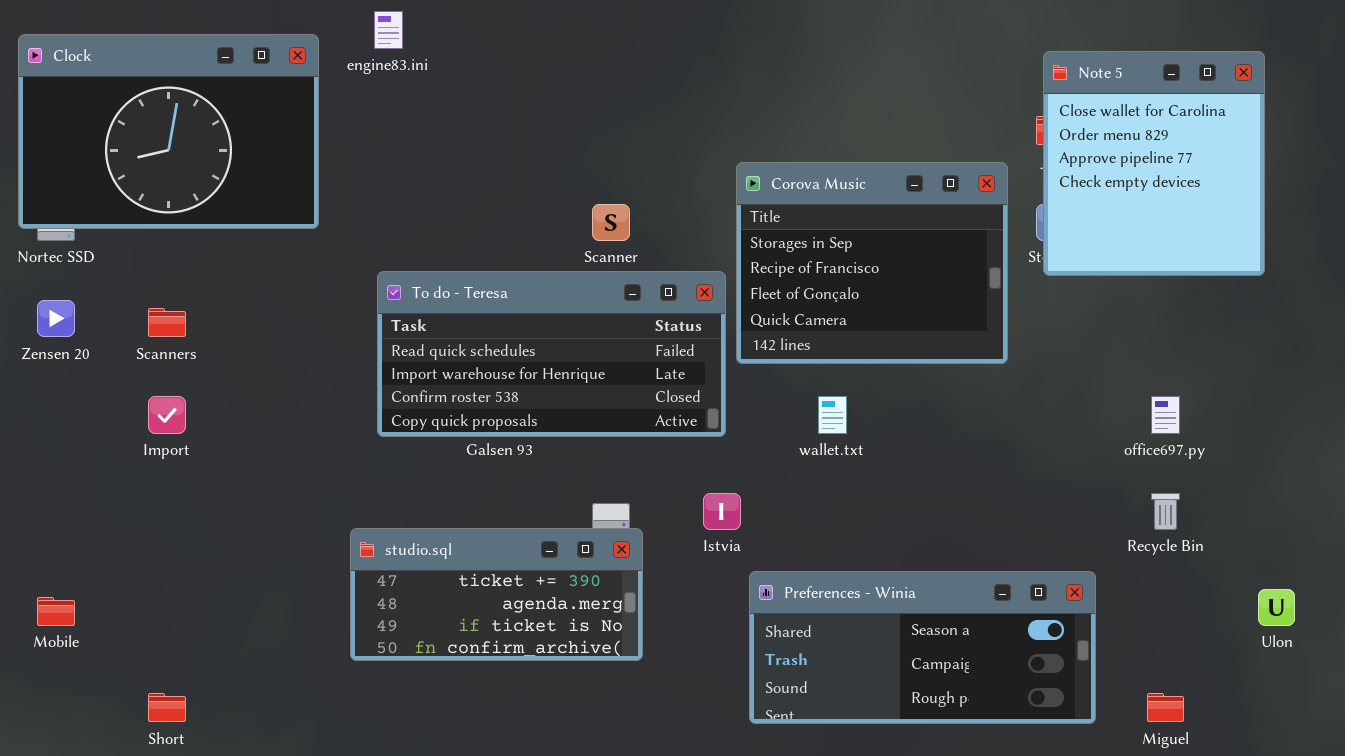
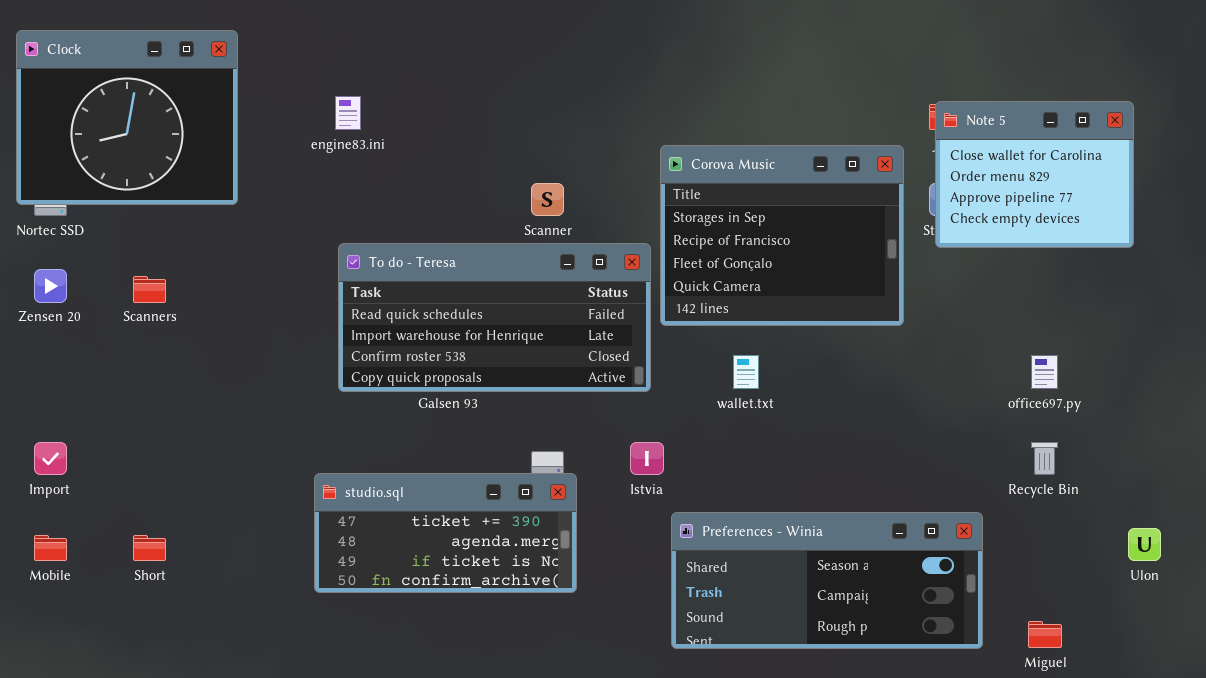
engine83.ini: [374,11,403,49] -> [335,96,361,130], moved
Clock: [18,34,319,229] -> [16,30,238,205], resized
Note 5: [1043,51,1265,276] -> [935,101,1134,248], resized
Import: [148,396,186,434] -> [34,442,67,475], moved
Short: [148,693,186,722] -> [133,535,166,561], moved

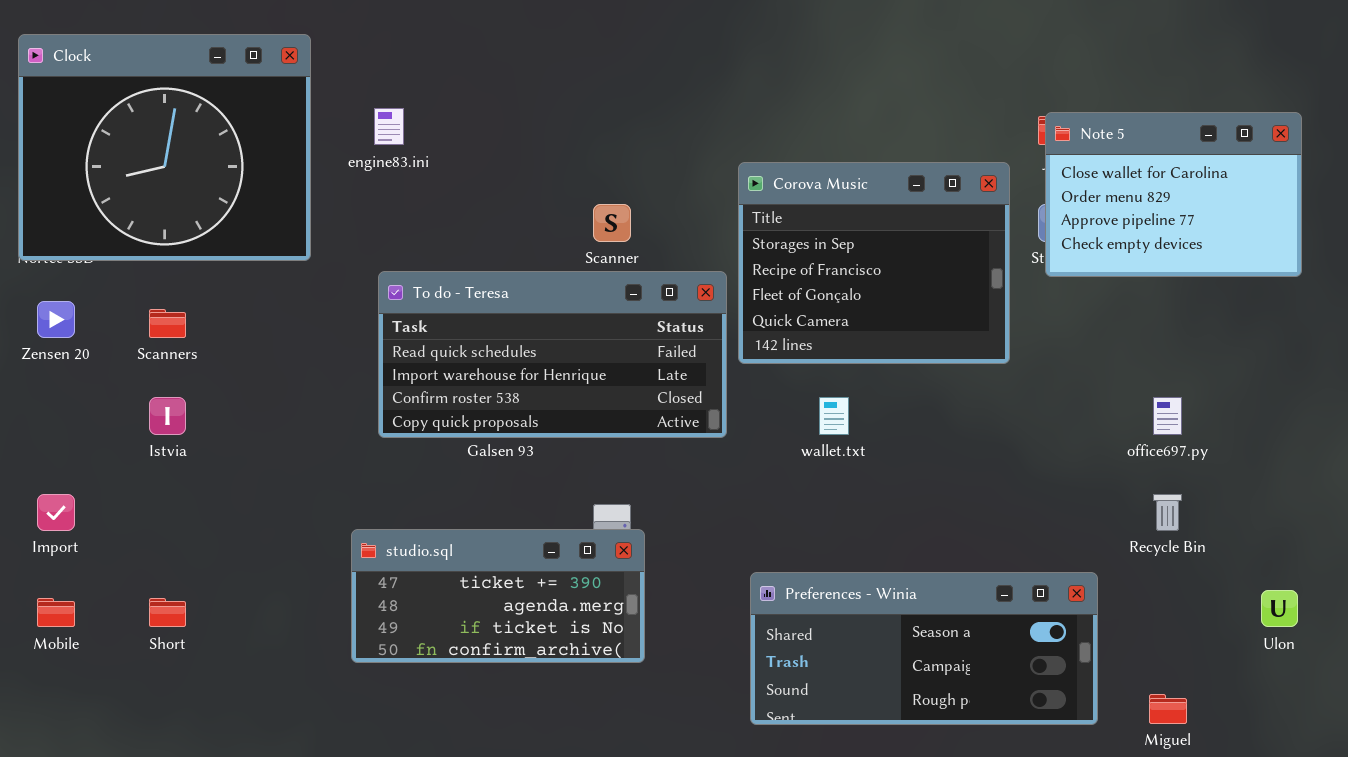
Clock: [16,30,238,205] -> [18,34,311,261], resized
Note 5: [935,101,1134,248] -> [1045,112,1302,277], resized
Istvia: [630,442,664,475] -> [149,397,186,435], moved

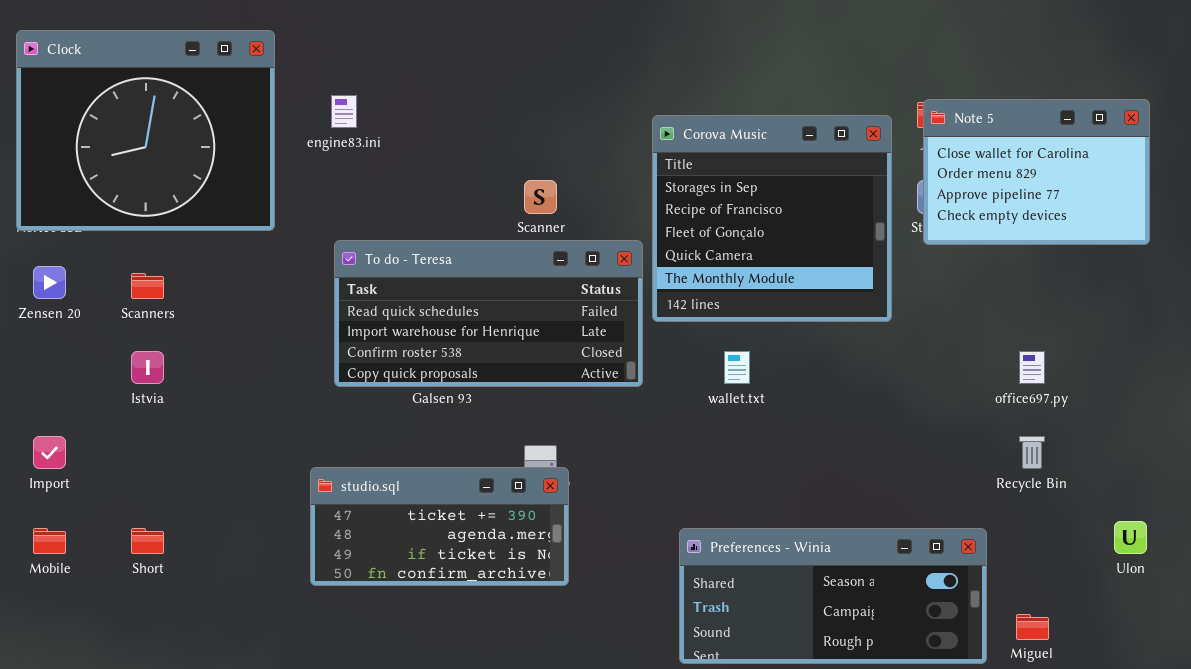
Corova Music: [738,162,1010,364] -> [652,115,892,322], resized
Preferences - Winia: [750,572,1098,725] -> [679,528,987,664], moved

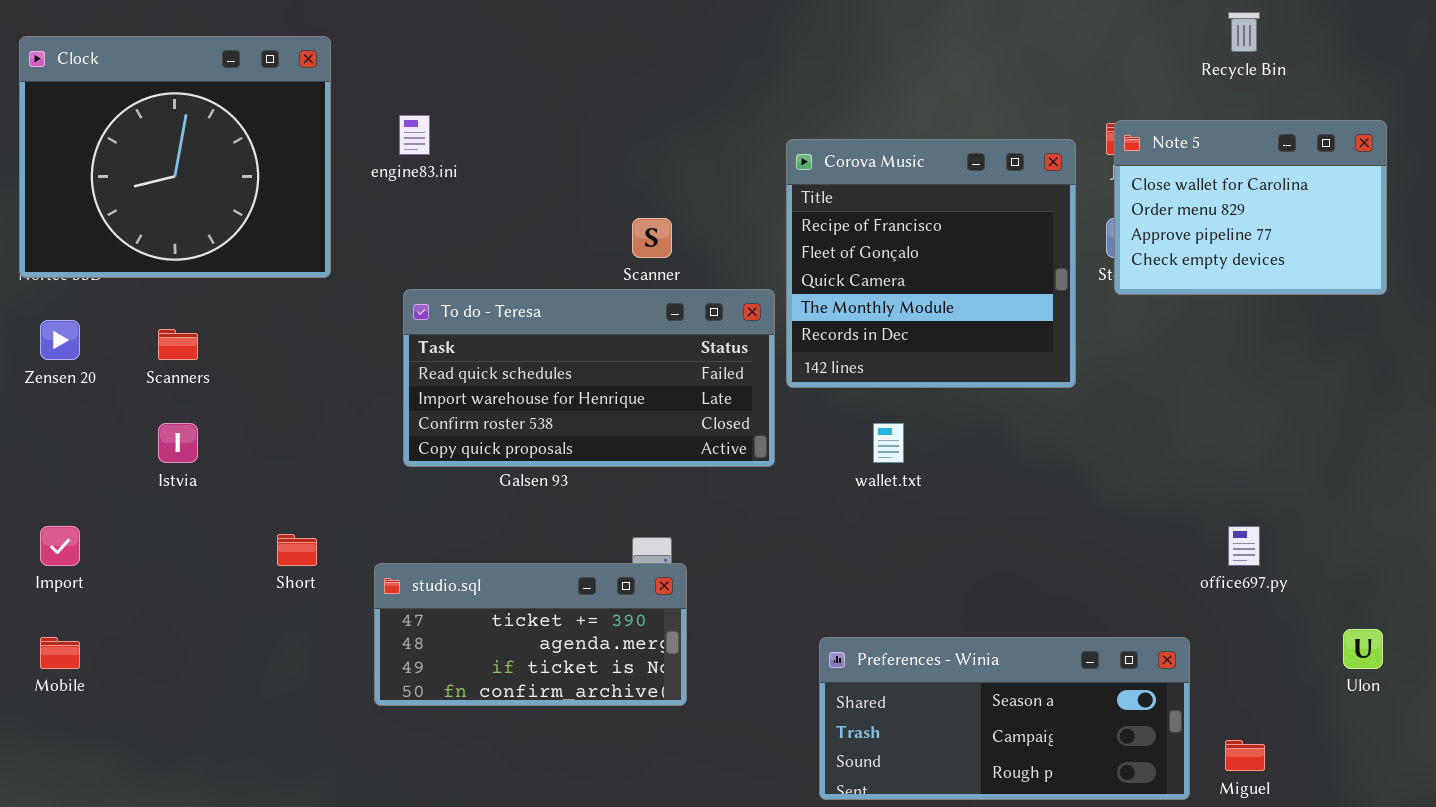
Corova Music: [652,115,892,322] -> [786,139,1076,388], scrolled down 1 row
office697.py: [1019,351,1045,384] -> [1228,526,1260,566], moved
Recycle Bin: [1019,436,1045,469] -> [1228,12,1260,52], moved
Short: [131,528,164,554] -> [277,534,317,566], moved

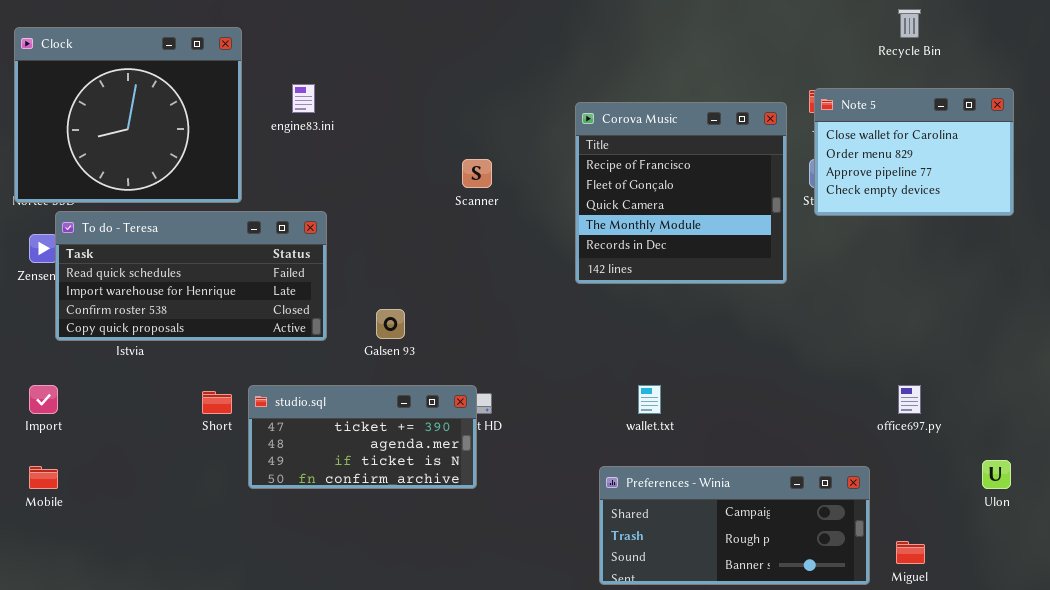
To do - Teresa: [403,289,775,467] -> [55,211,327,341], moved
wallet.txt: [873,423,904,463] -> [638,385,661,414], moved
studio.sql: [374,563,687,706] -> [248,385,477,489], moved
Preferences - Winia: [819,637,1190,800] -> [599,466,870,585], scrolled down 1 row

